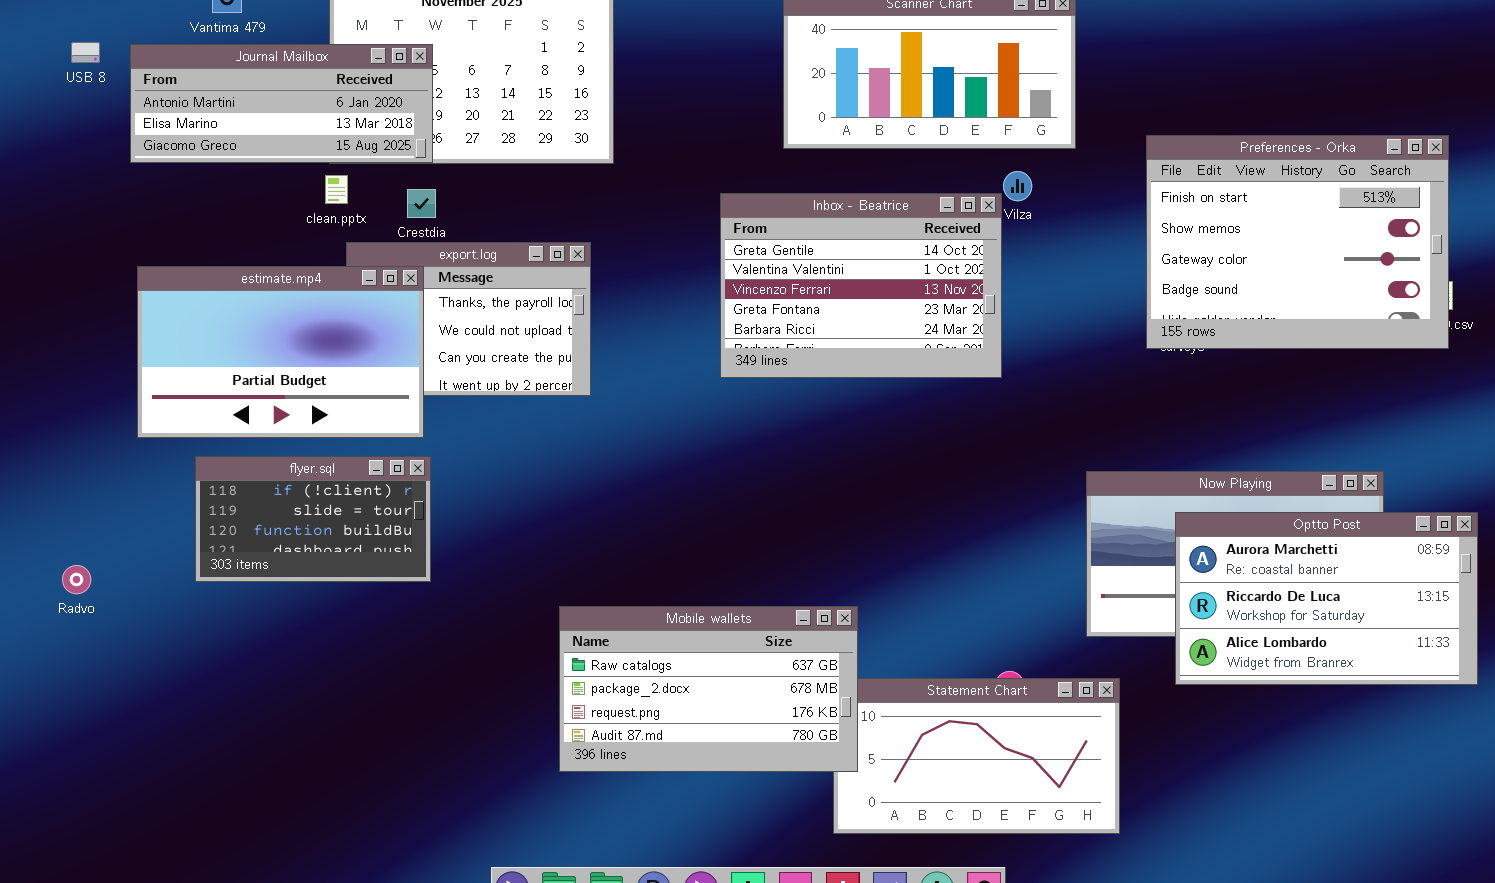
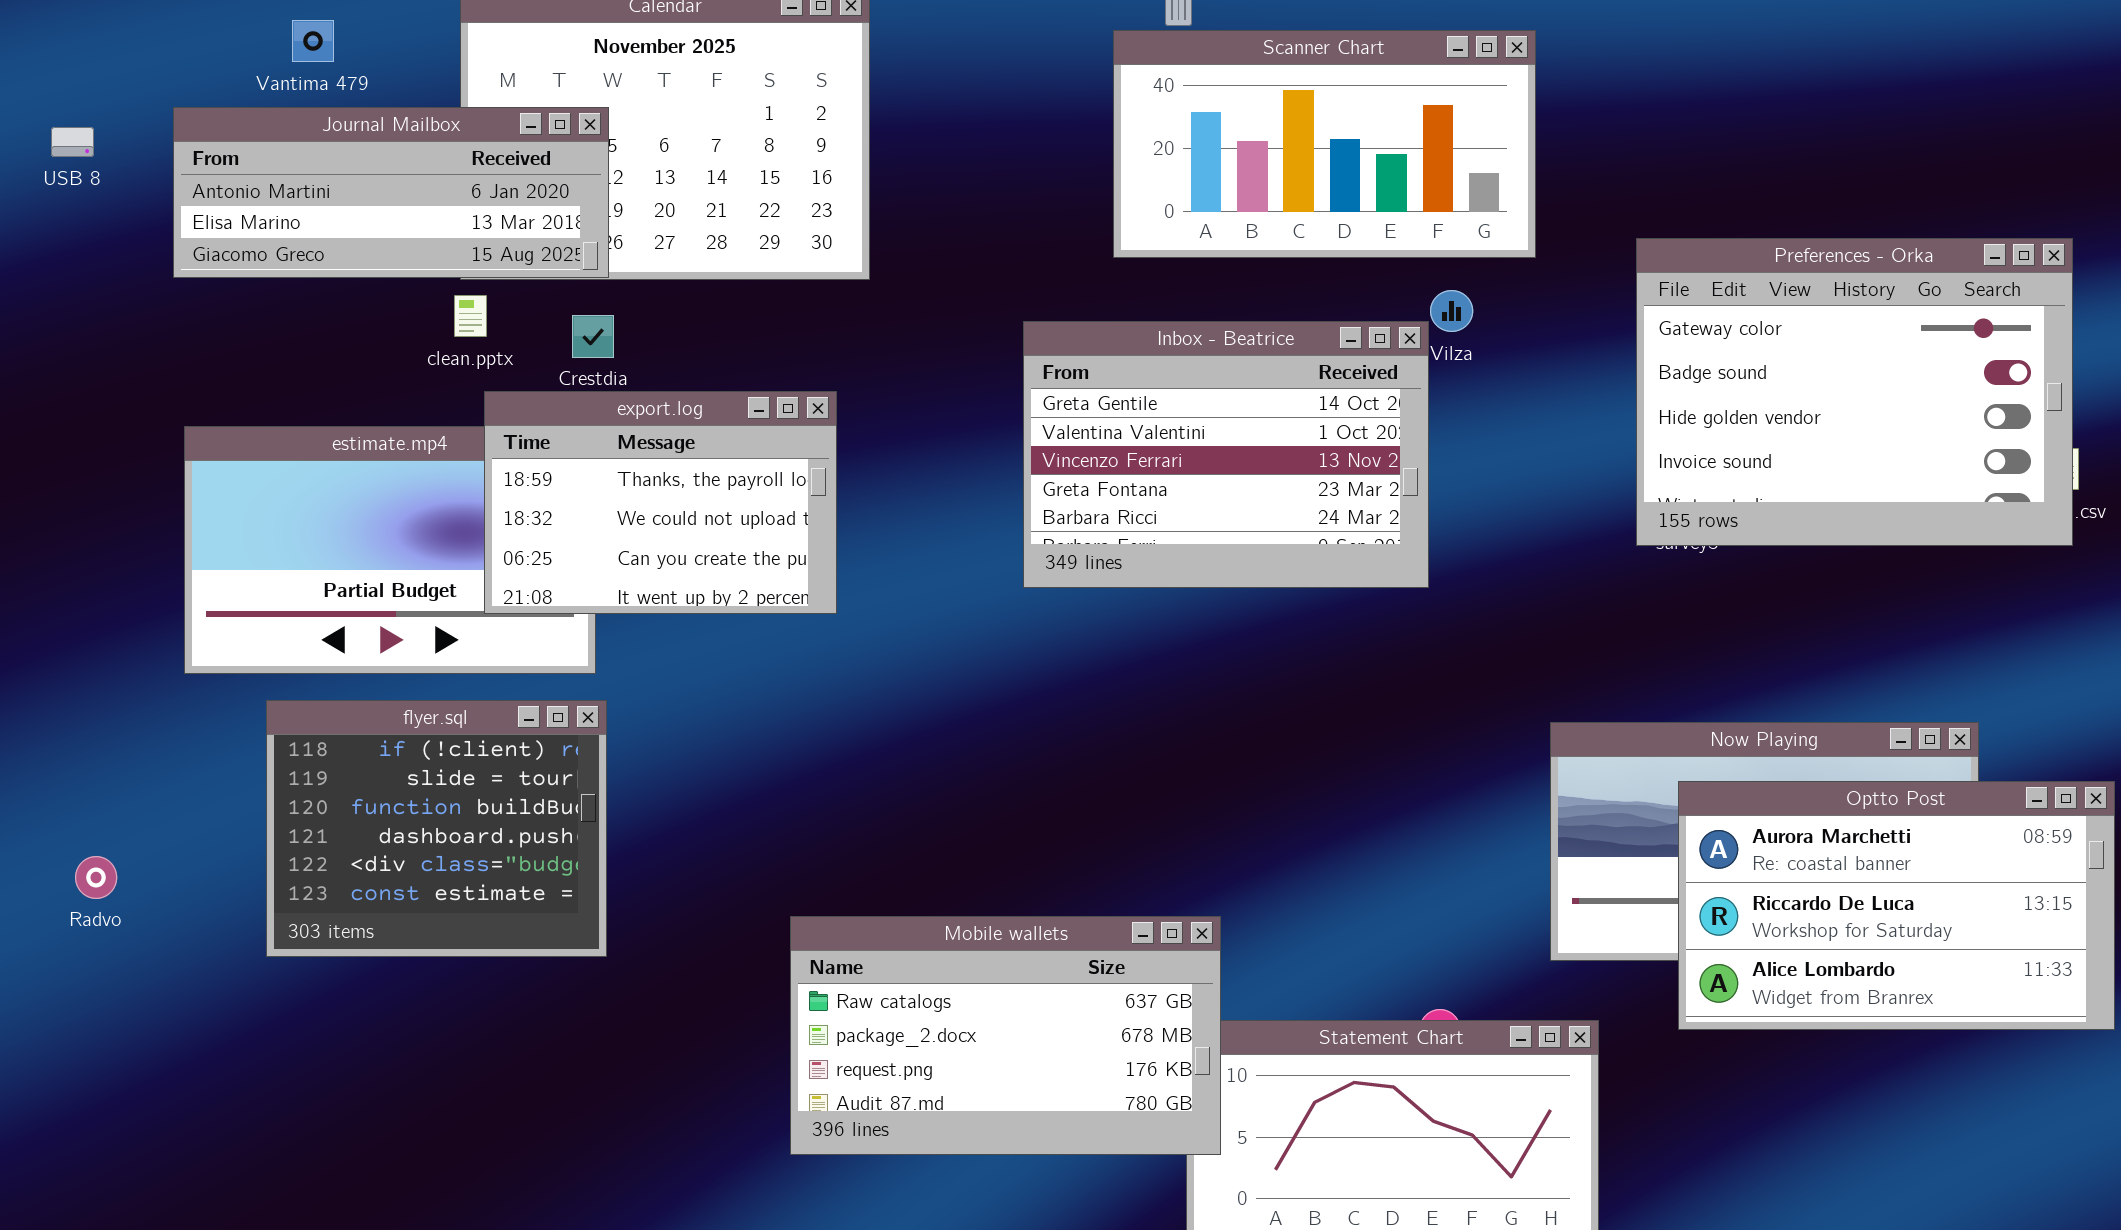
USB 8: [71,42,100,63] -> [51,127,94,157], moved
Preferences - Orka: [1146,135,1449,349] -> [1636,238,2073,546], scrolled down 2 rows
export.log: [346,242,591,396] -> [484,391,837,614], raised
flyer.sql: [195,456,431,582] -> [266,700,607,957], resized

